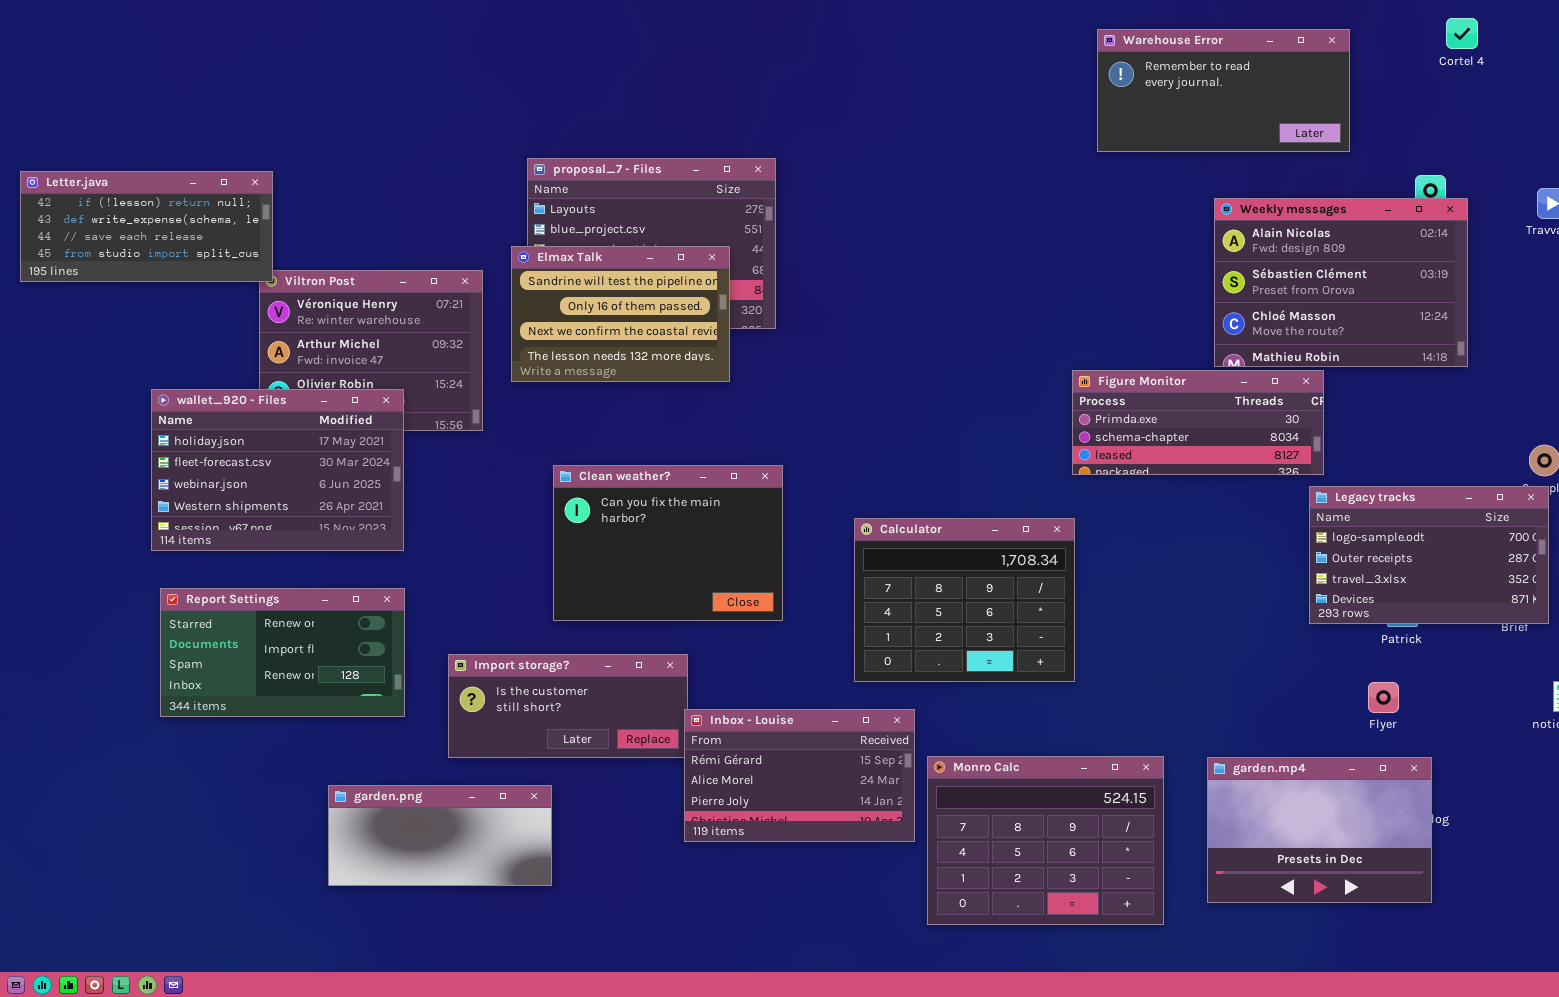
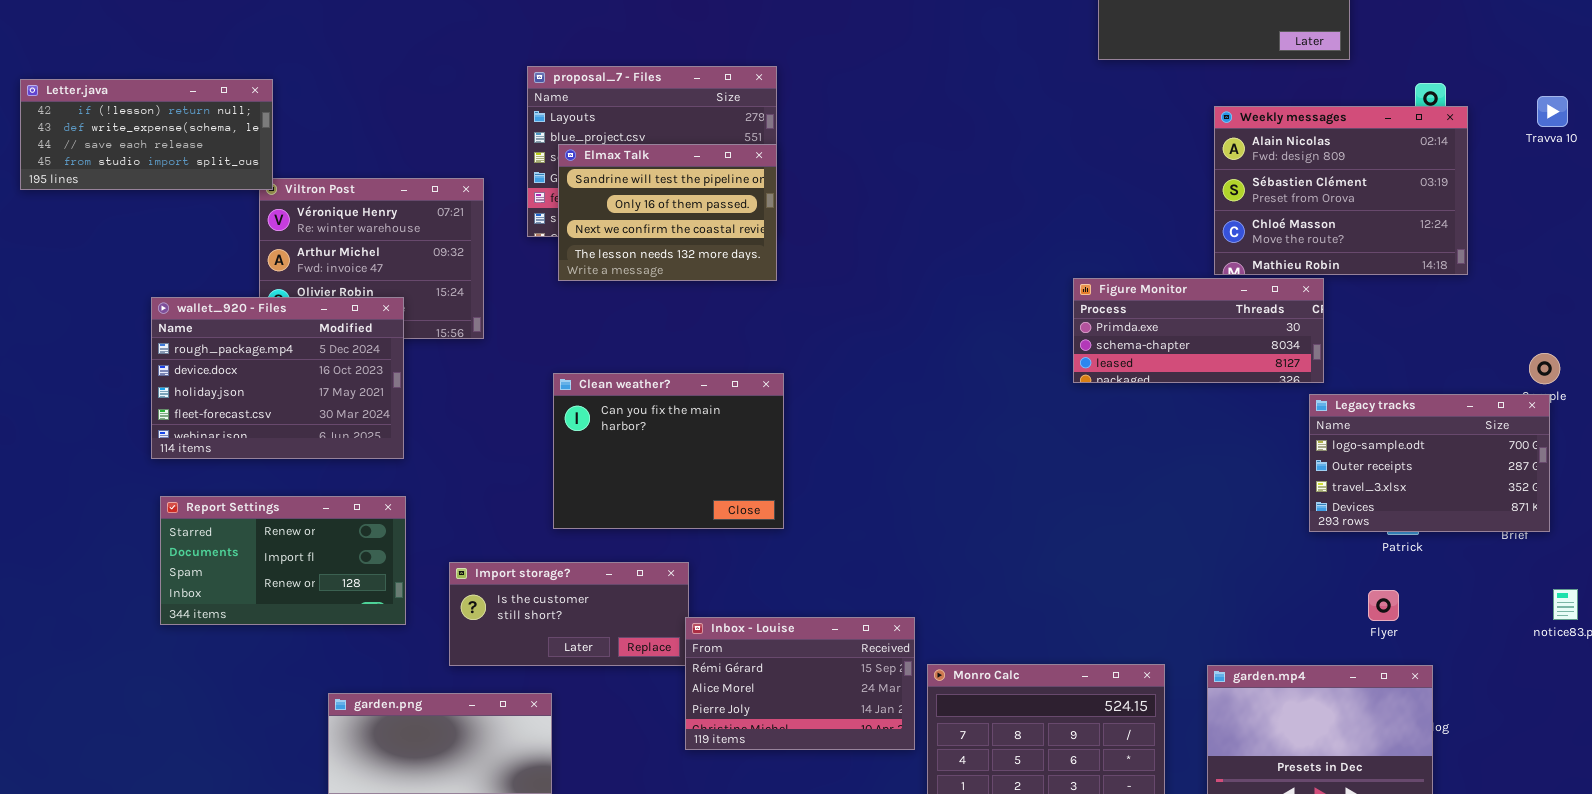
Elmax Talk: [511,246,730,382] -> [558,144,777,281], moved
wallet_920 - Files: [151,389,404,551] -> [151,297,404,459], scrolled up 2 rows
Calculator: [854,518,1075,682] -> none, closed

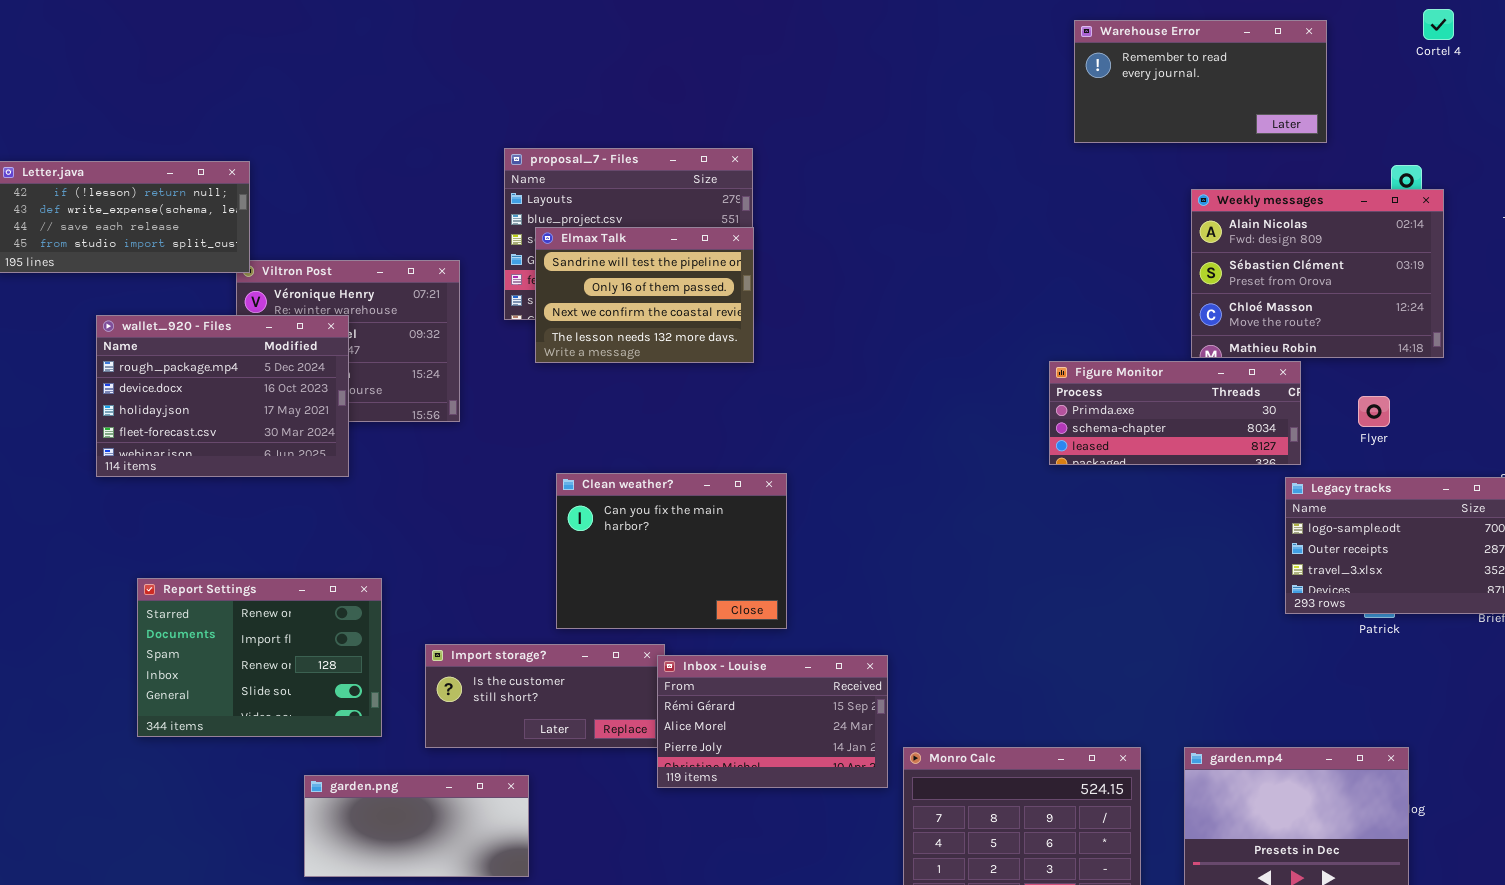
wallet_920 - Files: [151,297,404,459] -> [96,315,349,477], moved
Clean weather?: [553,373,784,529] -> [556,473,787,629], moved
Report Settings: [160,496,406,625] -> [137,578,382,737], resized
Flyer: [1368,590,1399,621] -> [1358,396,1390,427], moved
Inbox - Louise: [685,617,915,750] -> [657,655,888,788], moved

